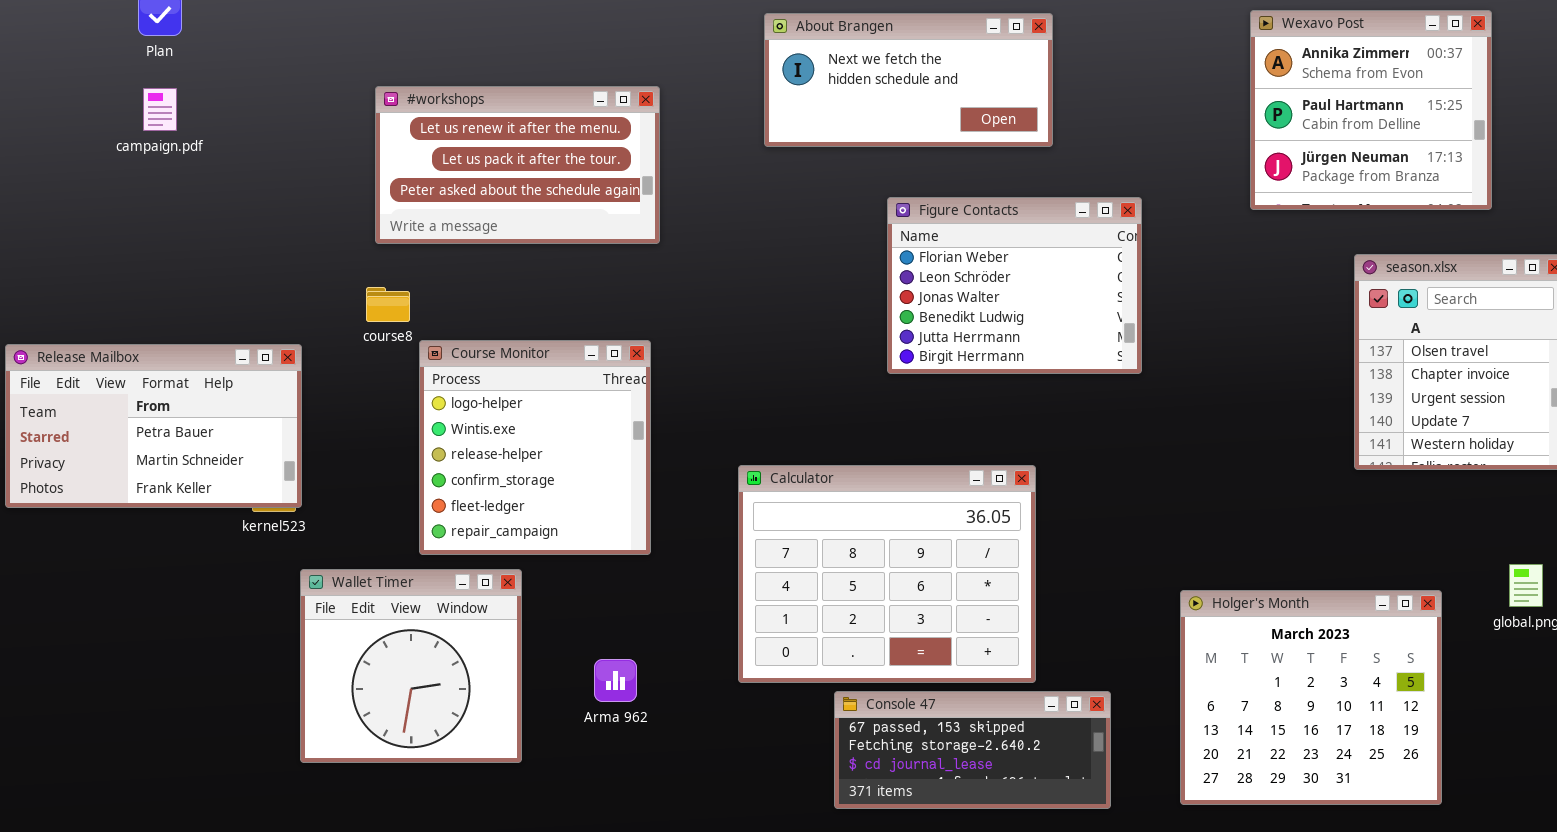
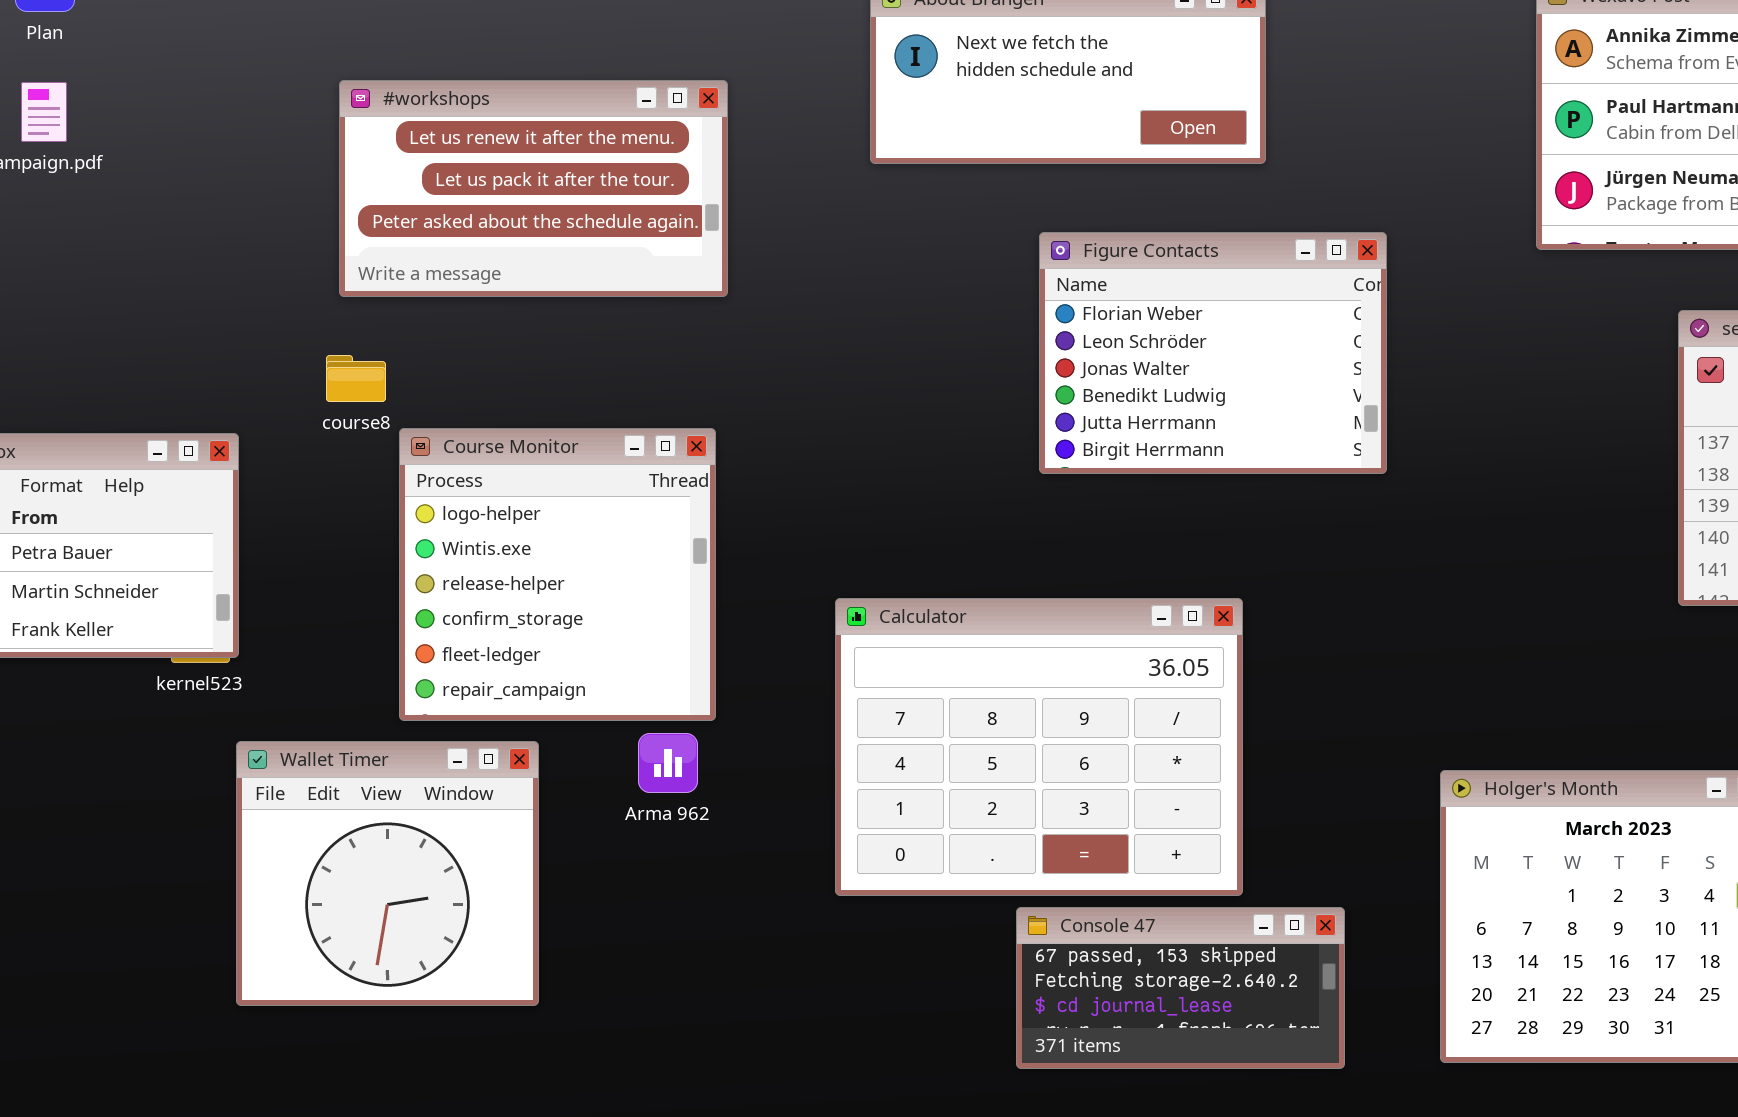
Arma 962: [594,659,637,702] -> [638,733,698,793], moved
Console 47: [834,691,1111,809] -> [1016,907,1345,1069], resized

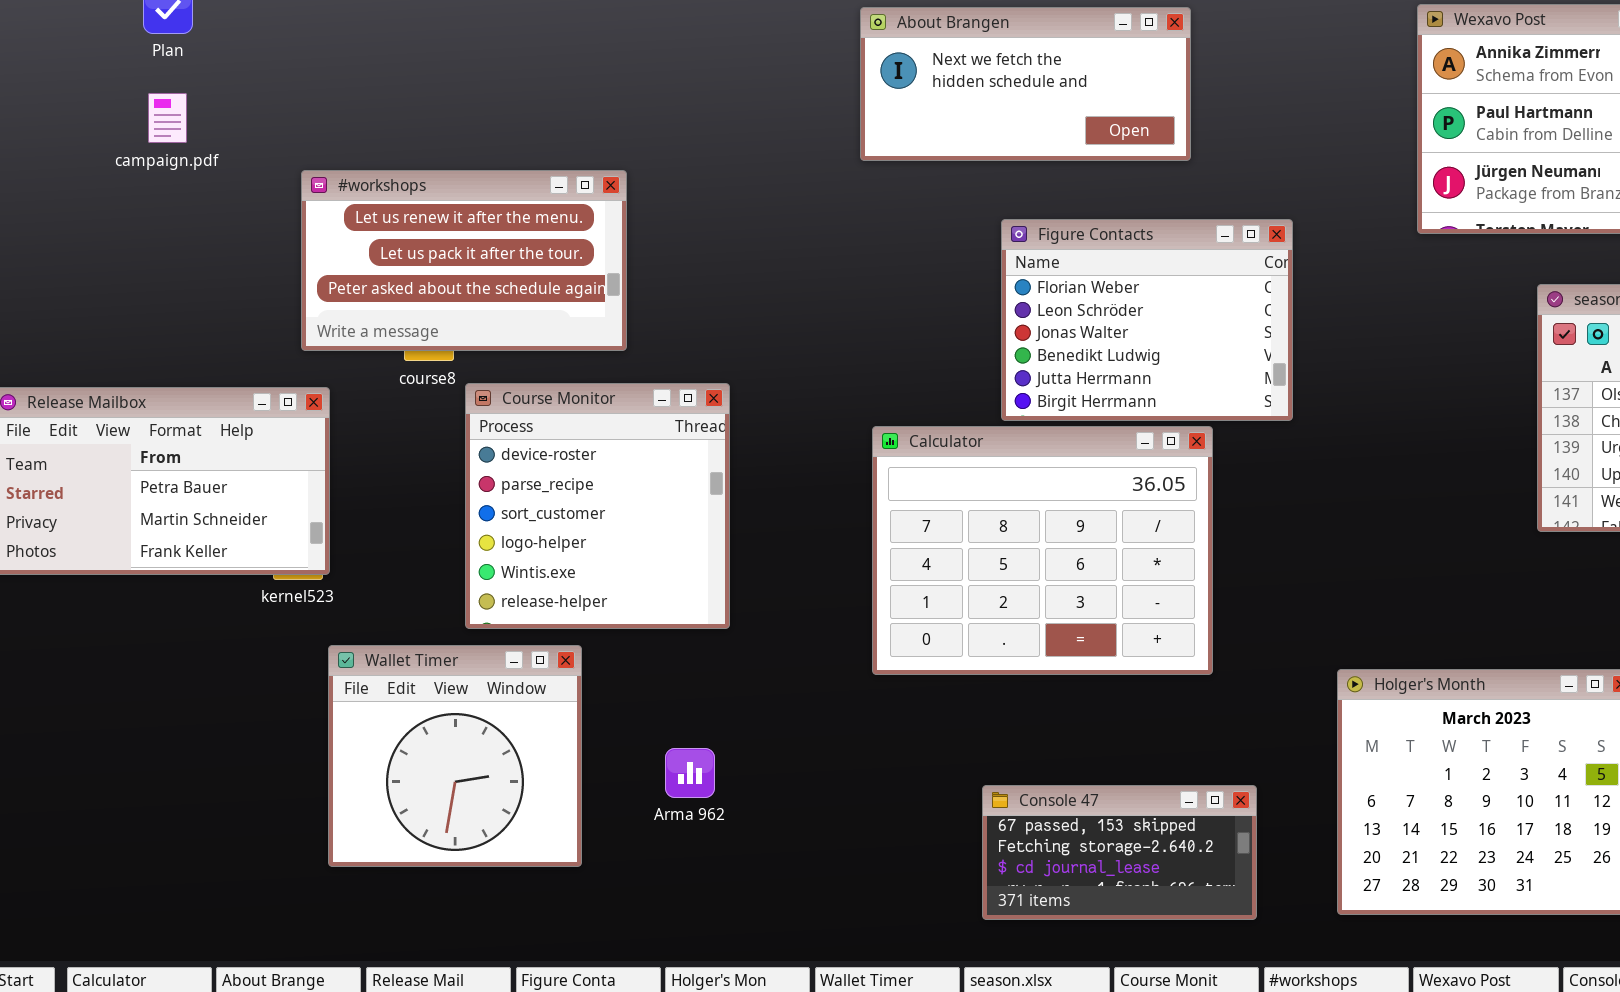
#workshops: [339,80,728,297] -> [301,170,627,351], moved
Course Monitor: [399,428,716,721] -> [465,383,730,629], scrolled up 3 rows
Calculator: [835,598,1243,896] -> [872,426,1213,675], moved
Arma 962: [638,733,698,793] -> [665,748,715,798], moved

